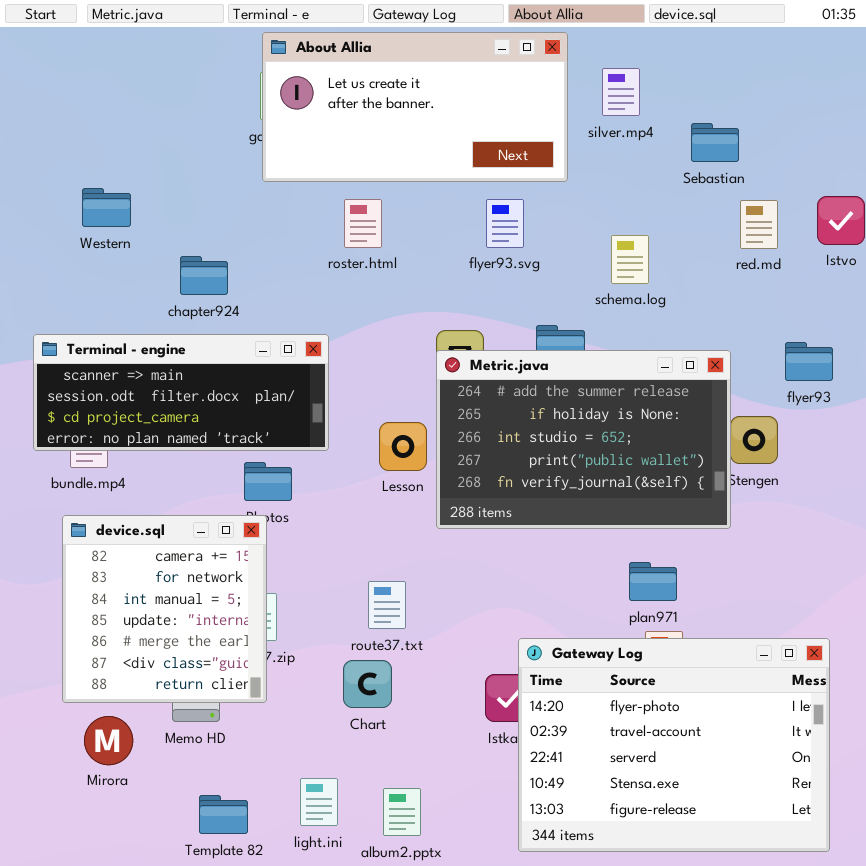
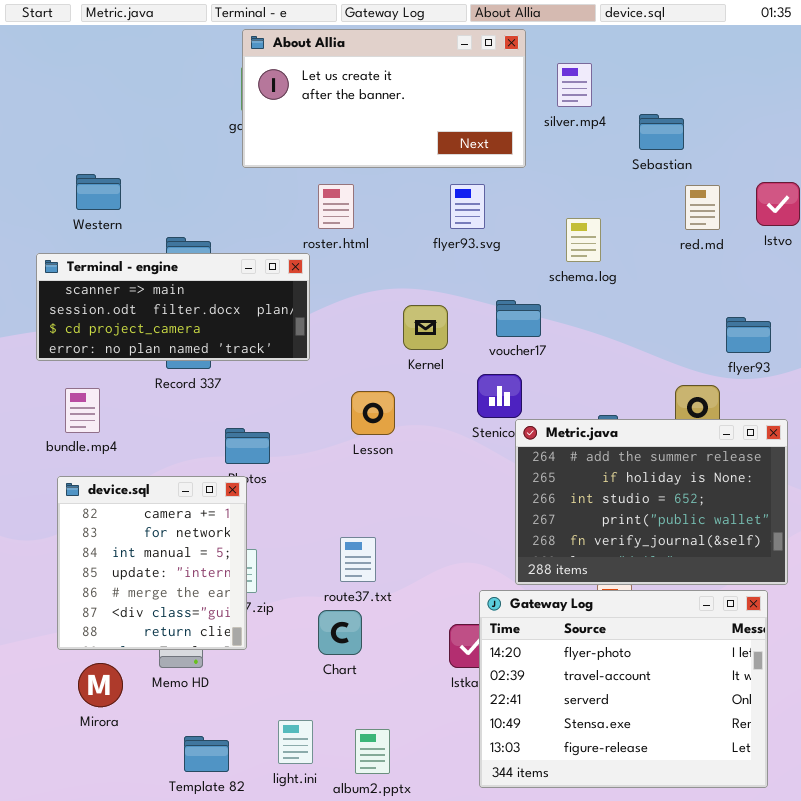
Terminal - engine: [33,334,329,451] -> [36,253,310,361], moved
Metric.java: [436,350,731,529] -> [515,419,788,585], moved

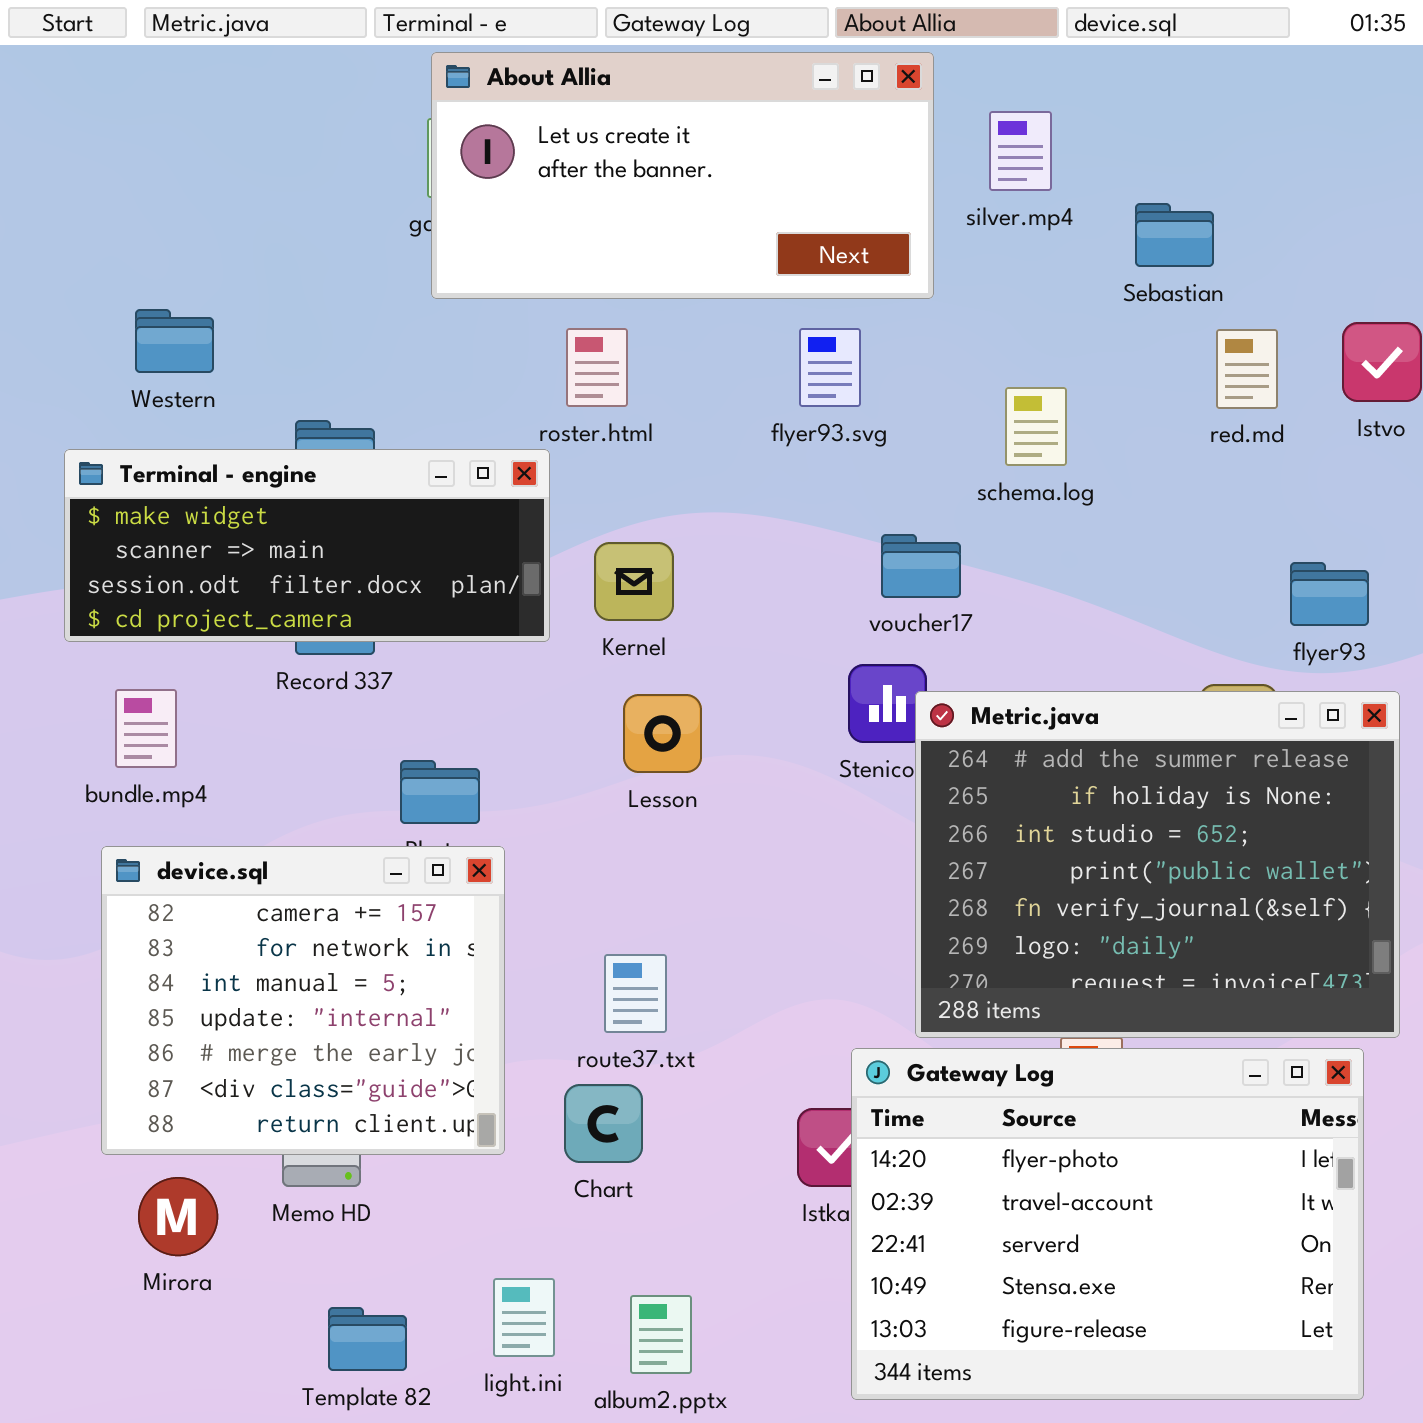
Terminal - engine: [36,253,310,361] -> [64,449,550,642], scrolled up 1 row
Kernel: [403,305,448,350] -> [594,542,674,621], moved
Metric.java: [515,419,788,585] -> [915,691,1400,1038], resized
device.sql: [57,476,247,650] -> [101,846,505,1155], resized

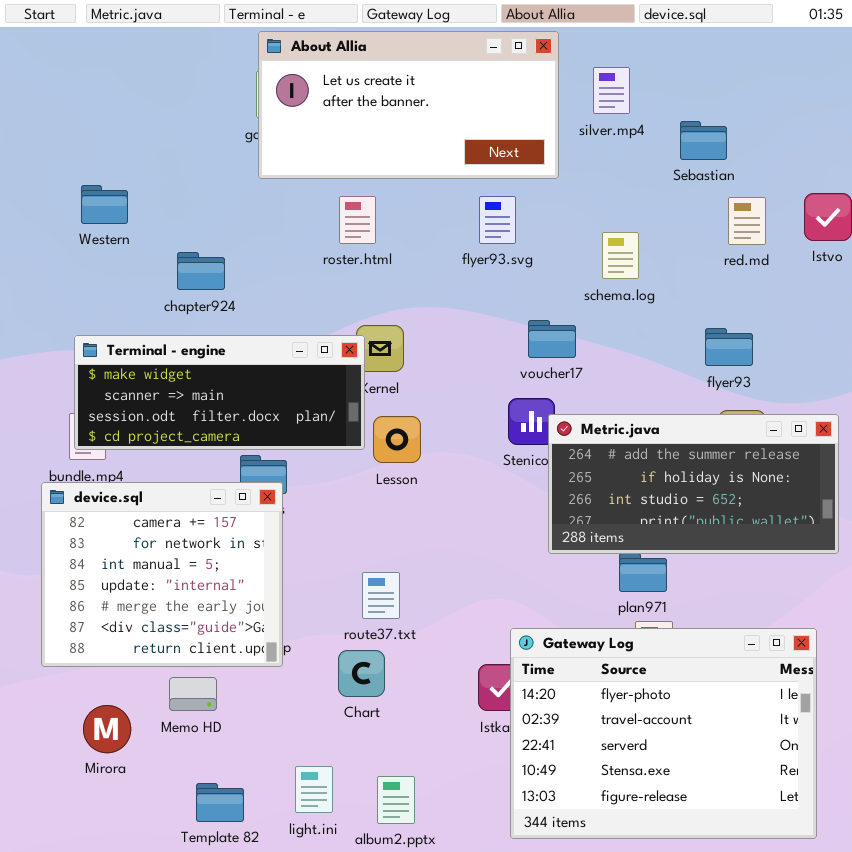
Terminal - engine: [64,449,550,642] -> [74,335,365,450], moved
flyer93: [1290,562,1369,626] -> [705,328,753,366], moved
Metric.java: [915,691,1400,1038] -> [548,414,839,554], resized
device.sql: [101,846,505,1155] -> [41,482,283,667], moved

